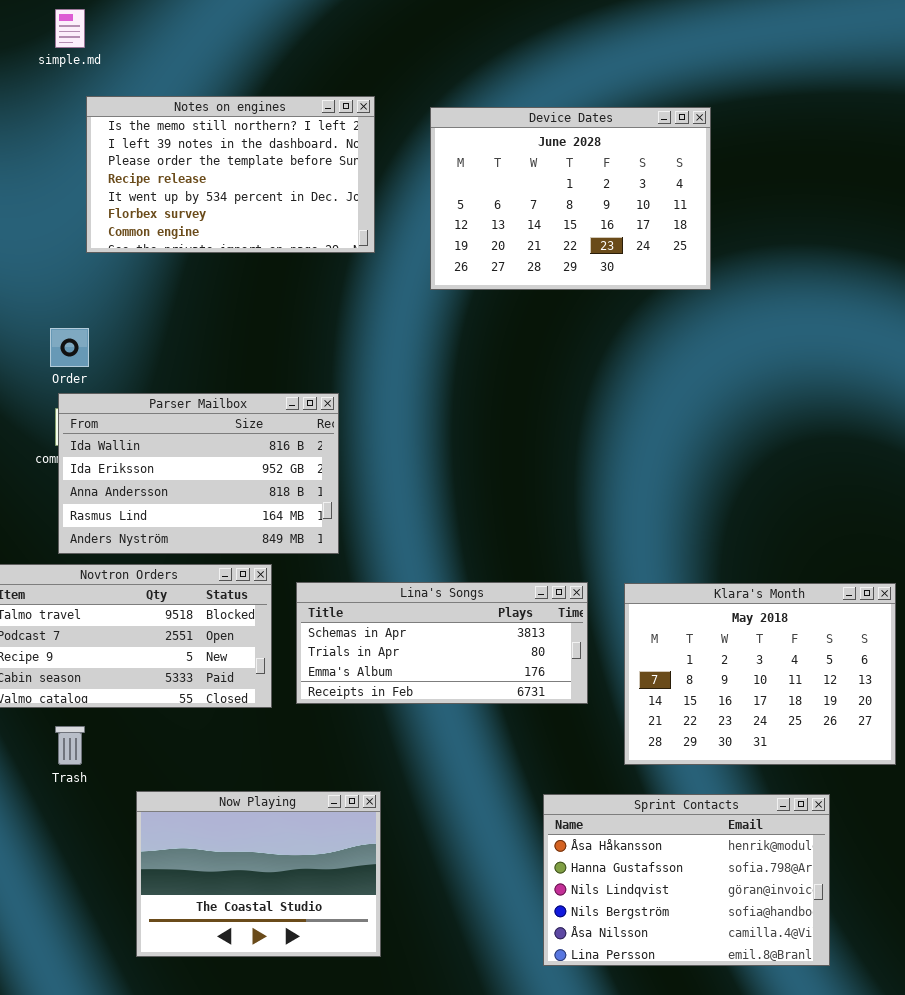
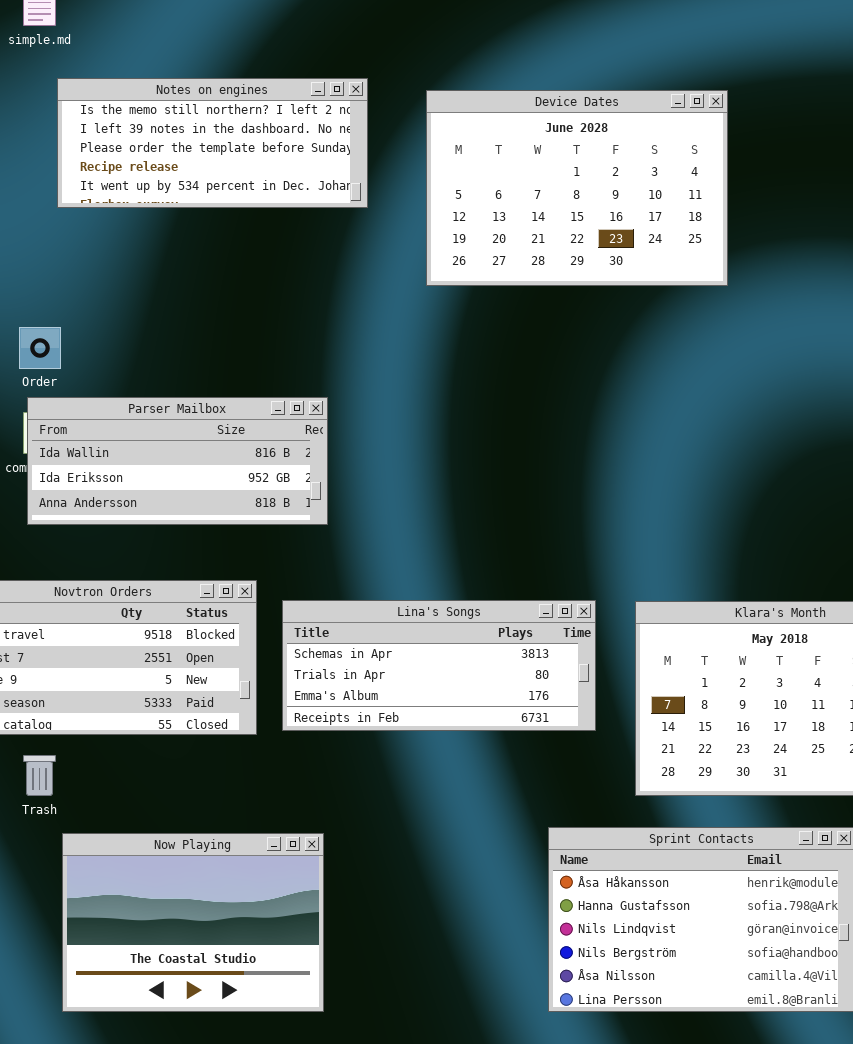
Notes on engines: [86,96,375,253] -> [57,78,368,208], resized
Parser Mailbox: [58,393,339,554] -> [27,397,328,525], resized
Now Playing: [136,791,381,957] -> [62,833,324,1012], moved

